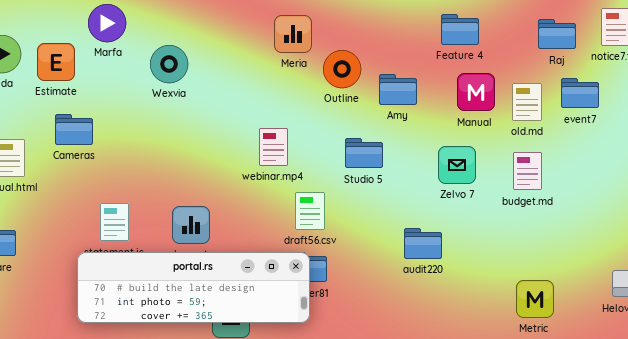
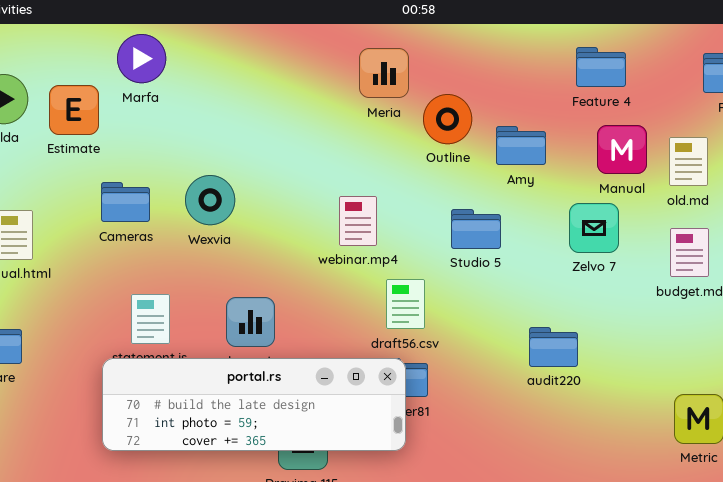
Wexvia: [150,45,188,83] -> [185,175,235,225], moved
Cameras: [55,114,93,145] -> [101,182,150,222], moved
Zelvo 7: [438,146,476,184] -> [569,203,619,253], moved

